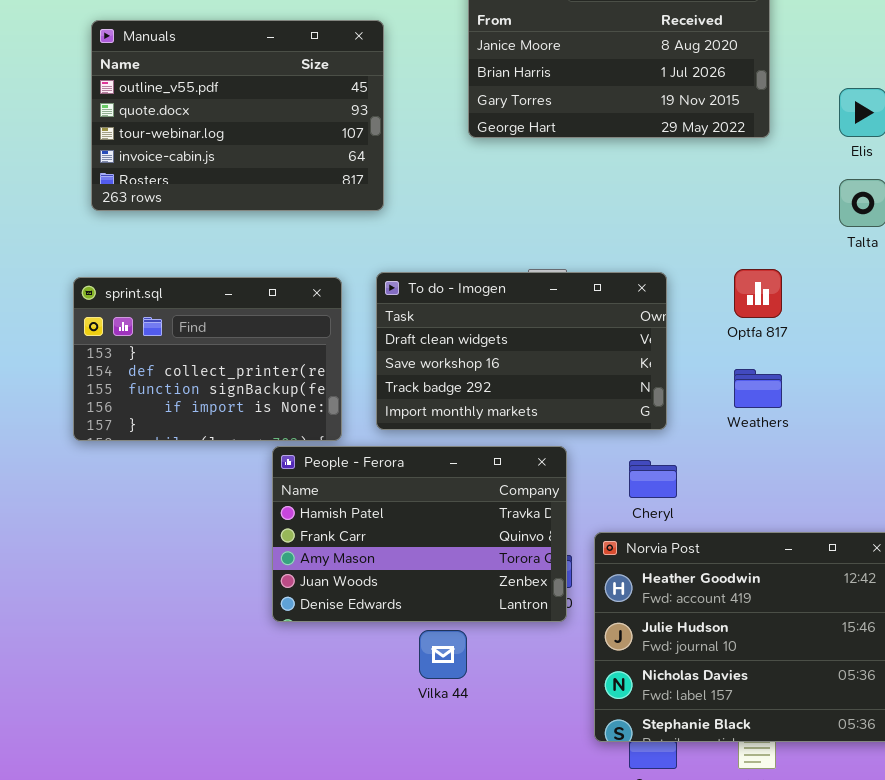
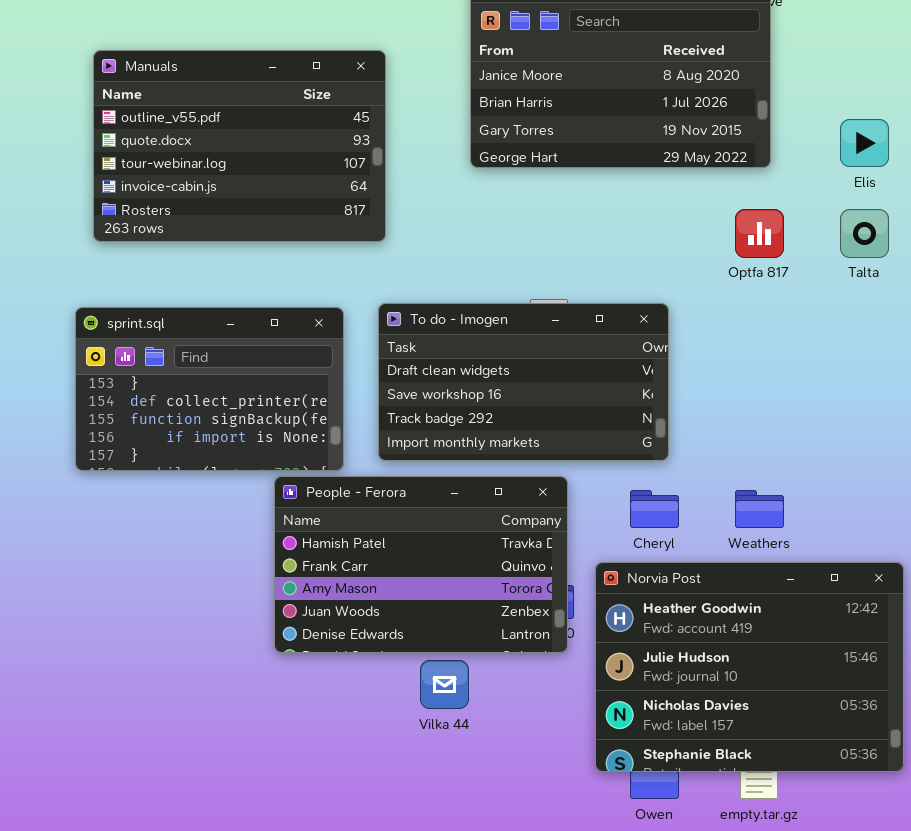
Optfa 817: [734,269,782,318] -> [735,209,784,258], moved
Weathers: [734,369,782,408] -> [735,490,784,528], moved

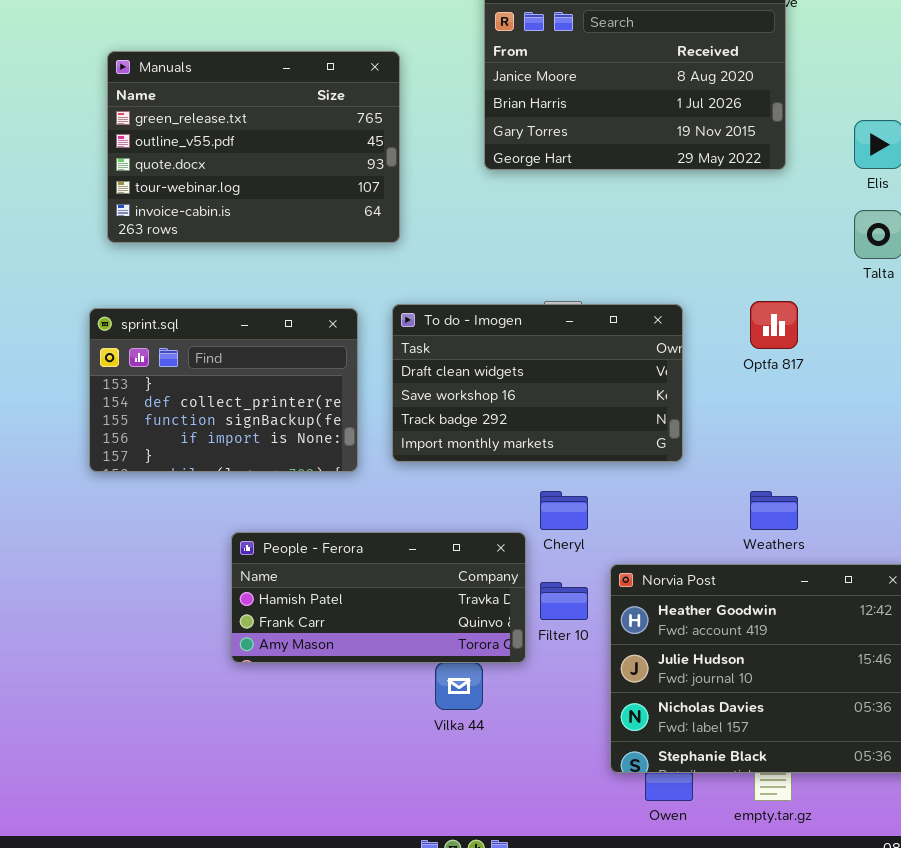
Manuals: [93,50,386,242] -> [107,51,400,243], scrolled up 1 row
Optfa 817: [735,209,784,258] -> [750,301,798,349], moved
People - Ferora: [274,476,568,653] -> [231,532,526,663], moved, resized
Cheryl: [630,490,679,528] -> [540,491,588,530], moved

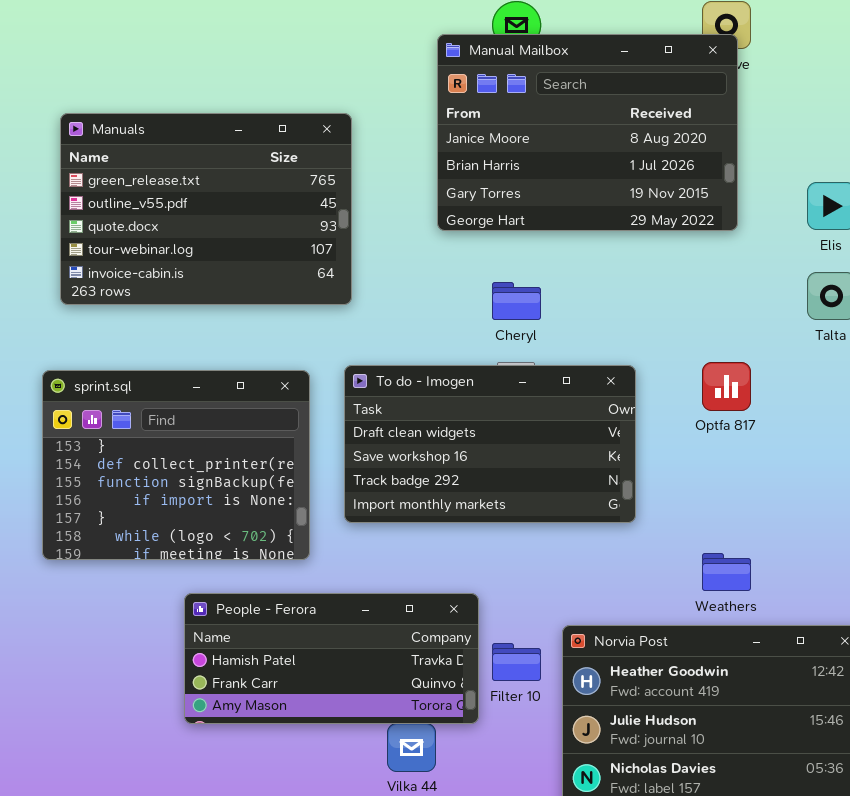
sprint.sql: [89,308,358,472] -> [42,370,310,560], resized
Cheryl: [540,491,588,530] -> [492,282,541,320], moved

